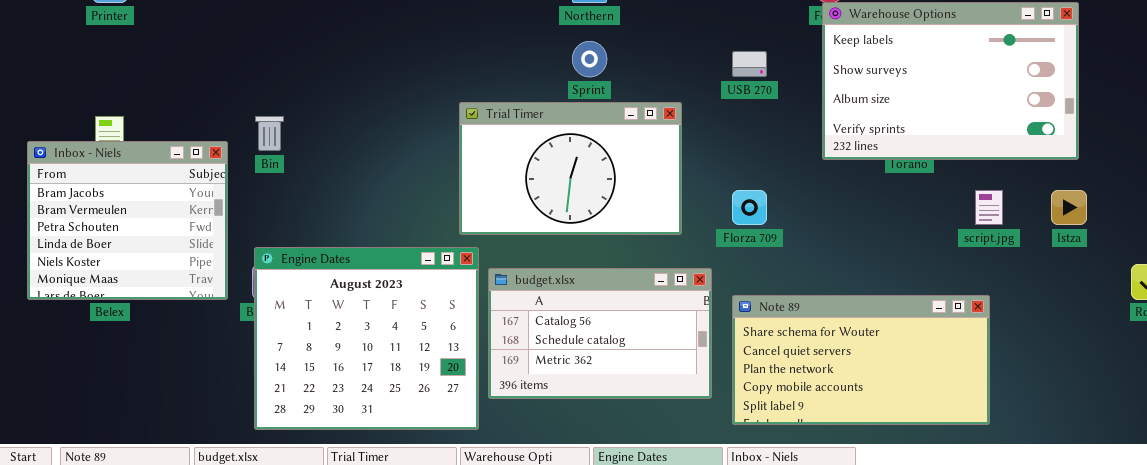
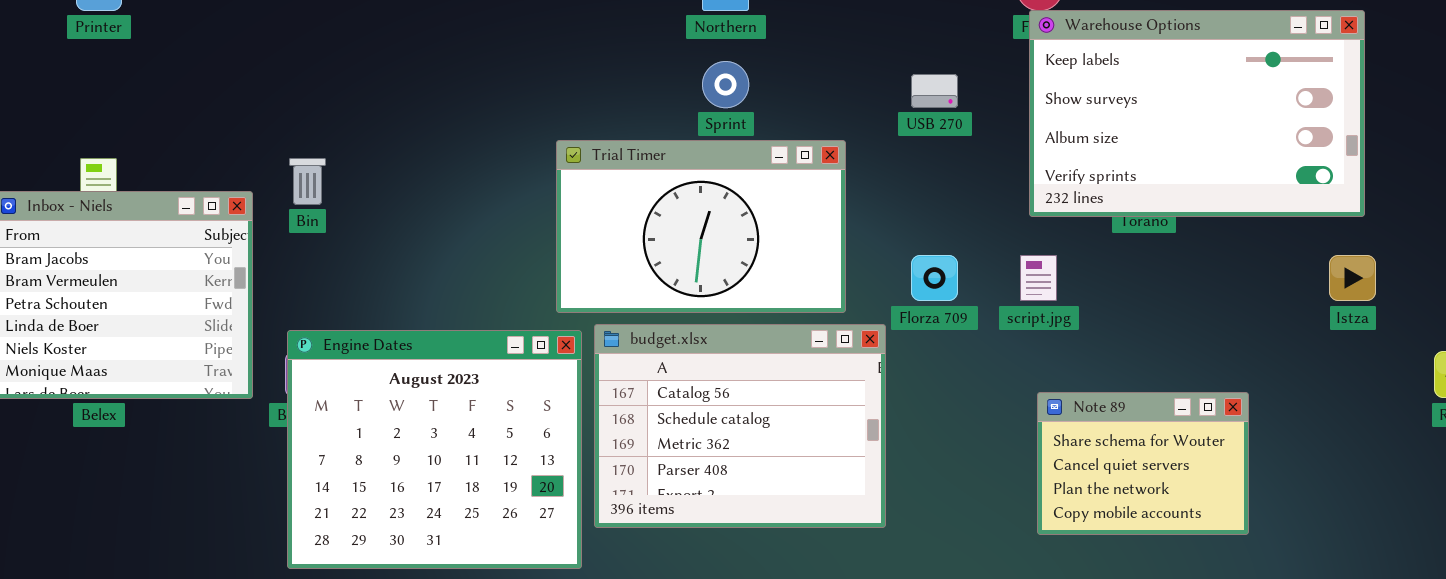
script.jpg: [975,190,1003,225] -> [1020,255,1057,301], moved
budget.xlsx: [488,268,712,399] -> [594,324,886,528], resized
Note 89: [732,295,990,425] -> [1037,392,1249,535], resized

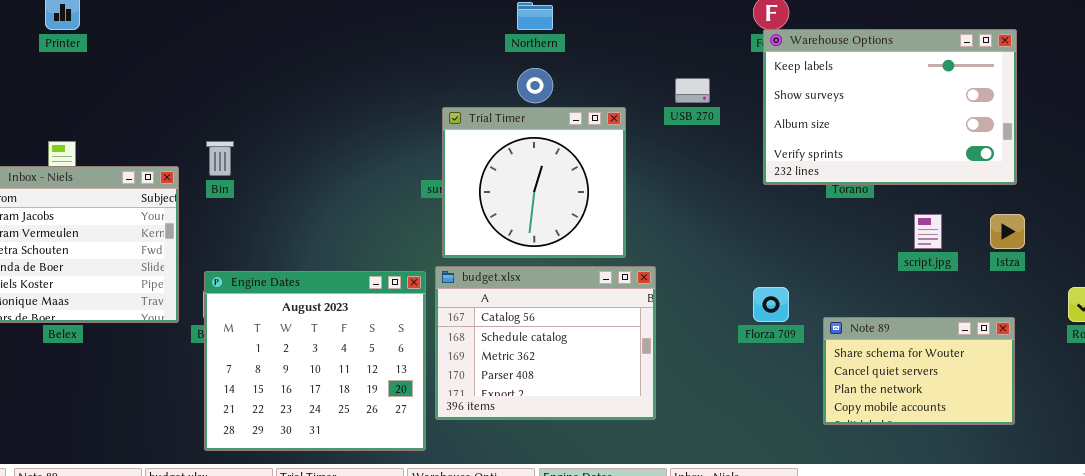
Trial Timer: [556,140,846,313] -> [442,107,626,258], resized
Florza 709: [911,255,958,301] -> [753,287,789,322], moved
script.jpg: [1020,255,1057,301] -> [914,214,942,249], moved
Note 89: [1037,392,1249,535] -> [823,317,1015,425], moved, resized

